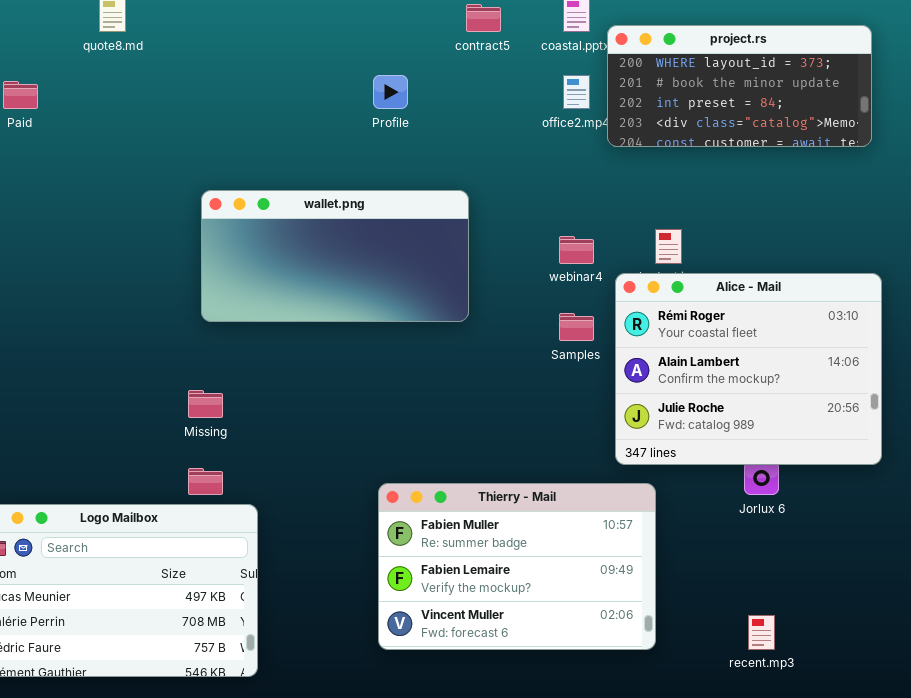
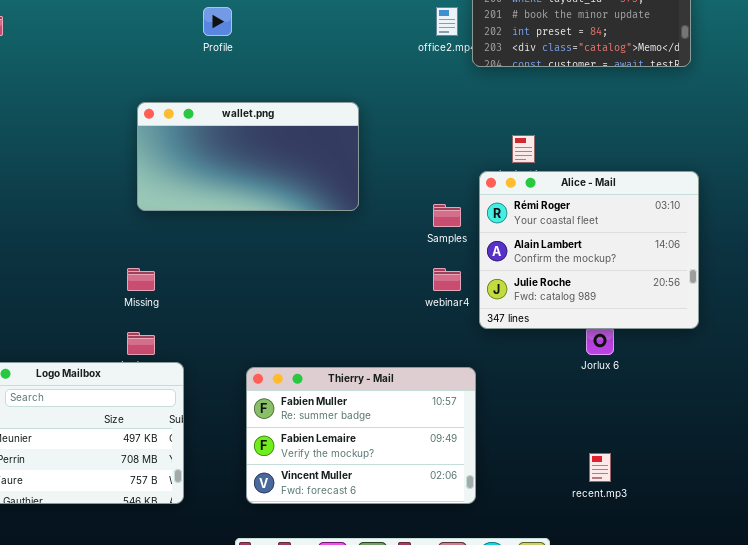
Profile: [373,75,408,109] -> [203,7,232,36], moved
webinar4: [559,236,594,264] -> [433,268,461,291], moved
Thierry - Mail: [378,483,656,650] -> [246,367,476,504], moved

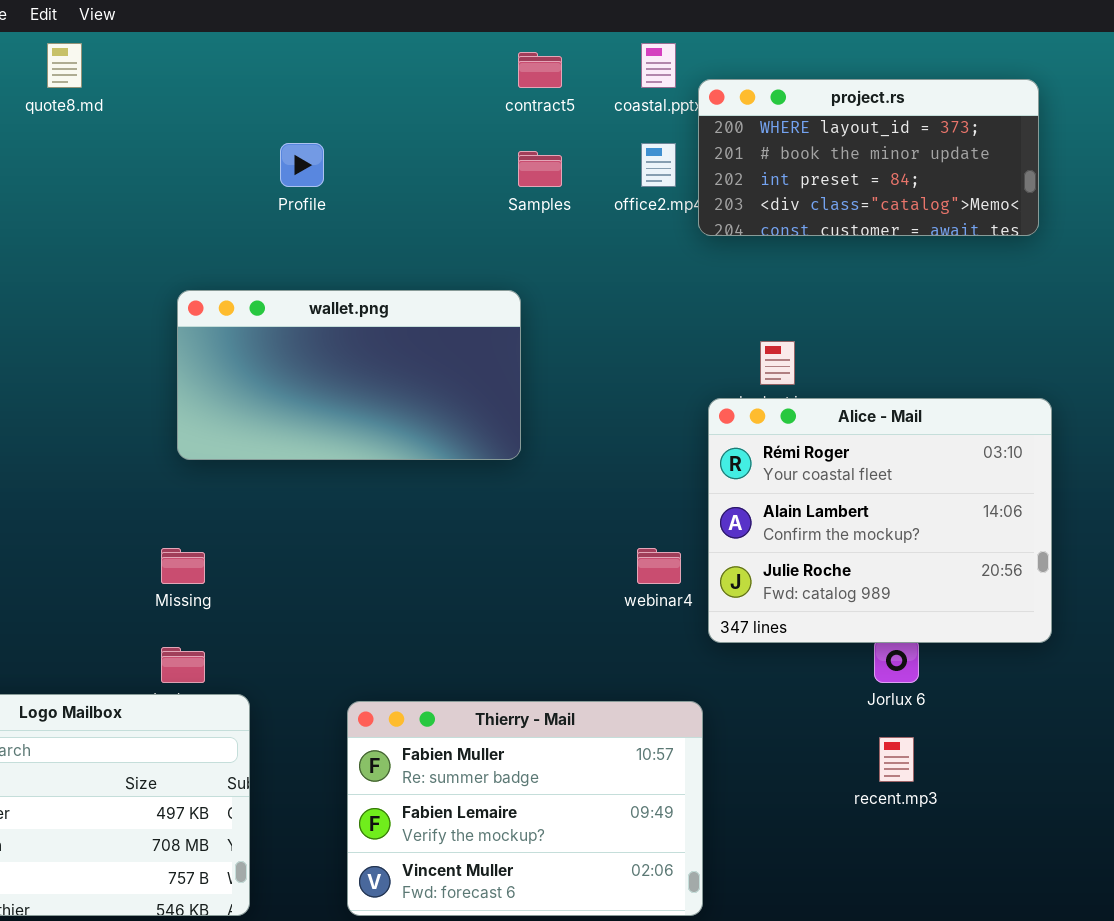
Samples: [433,204,461,227] -> [518,151,562,187], moved
recent.mp3: [589,453,611,482] -> [879,737,914,782], moved

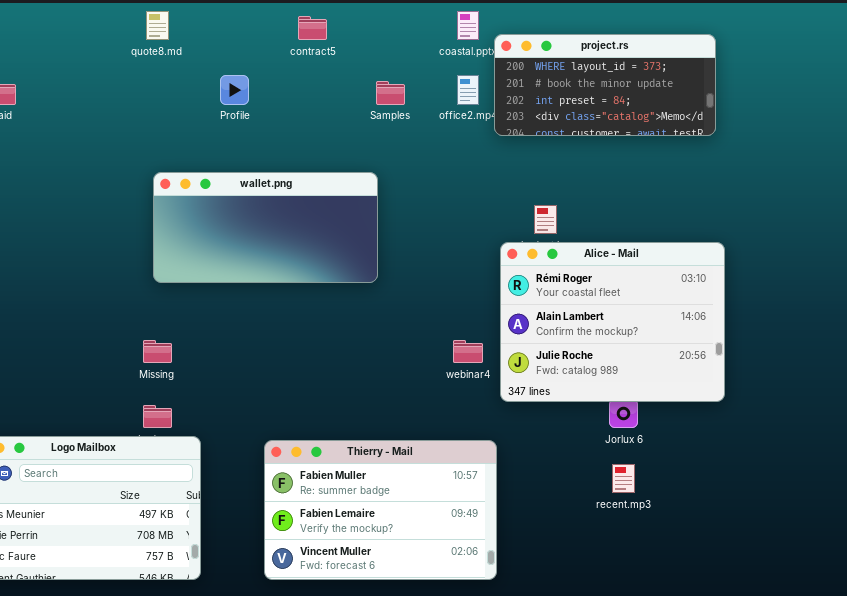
quote8.md: [47,43,82,88] -> [146,11,169,40], moved
contract5: [518,52,562,88] -> [298,16,327,40], moved

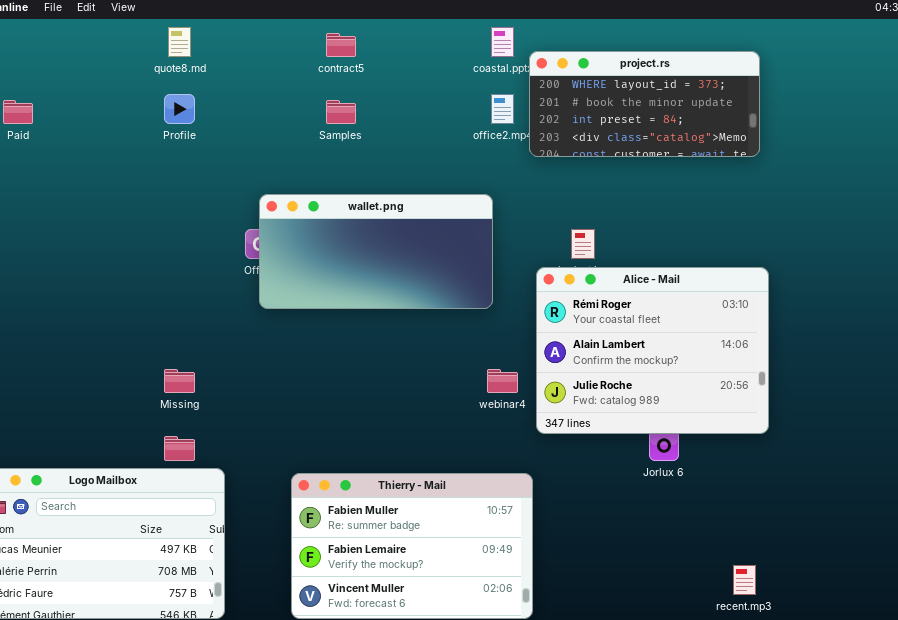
Profile: [220,75,249,105] -> [164,94,195,124], moved
Samples: [376,81,405,105] -> [326,100,356,124], moved
wallet.png: [153,172,378,283] -> [259,194,493,309], moved
recent.mp3: [612,464,635,493] -> [733,565,756,595], moved

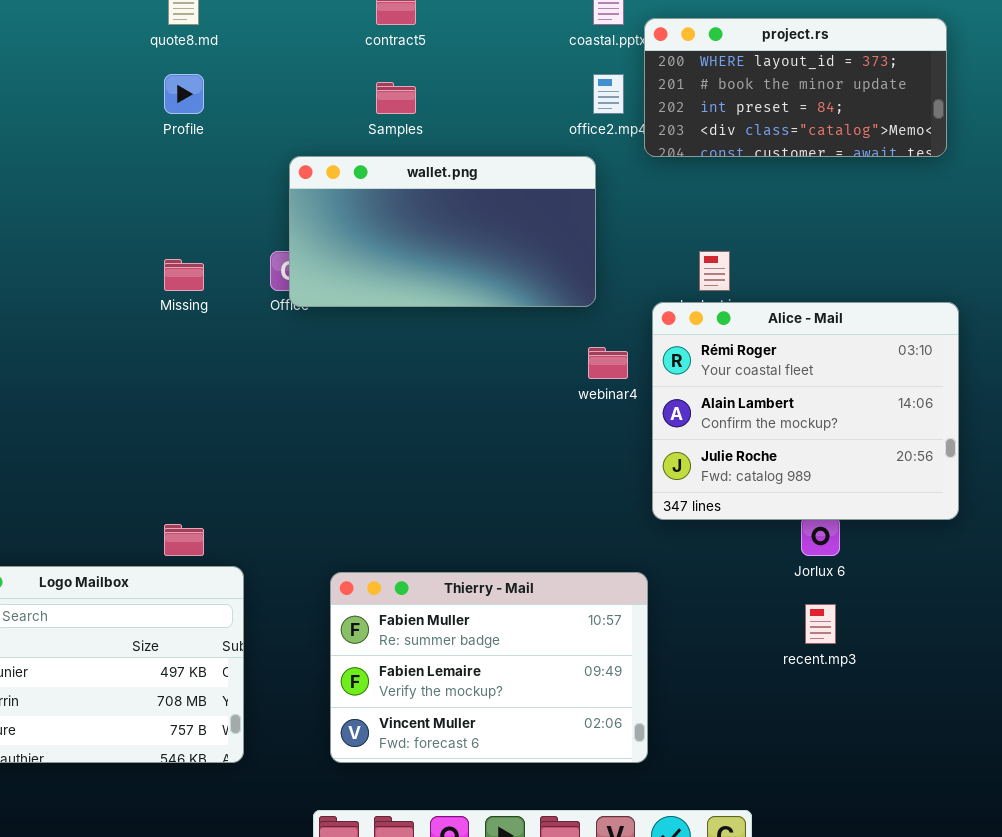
wallet.png: [259,194,493,309] -> [289,156,596,307], moved
Missing: [164,369,195,393] -> [164,259,204,291], moved
webinar4: [487,369,518,393] -> [588,347,628,379], moved
recent.mp3: [733,565,756,595] -> [805,604,836,644], moved

